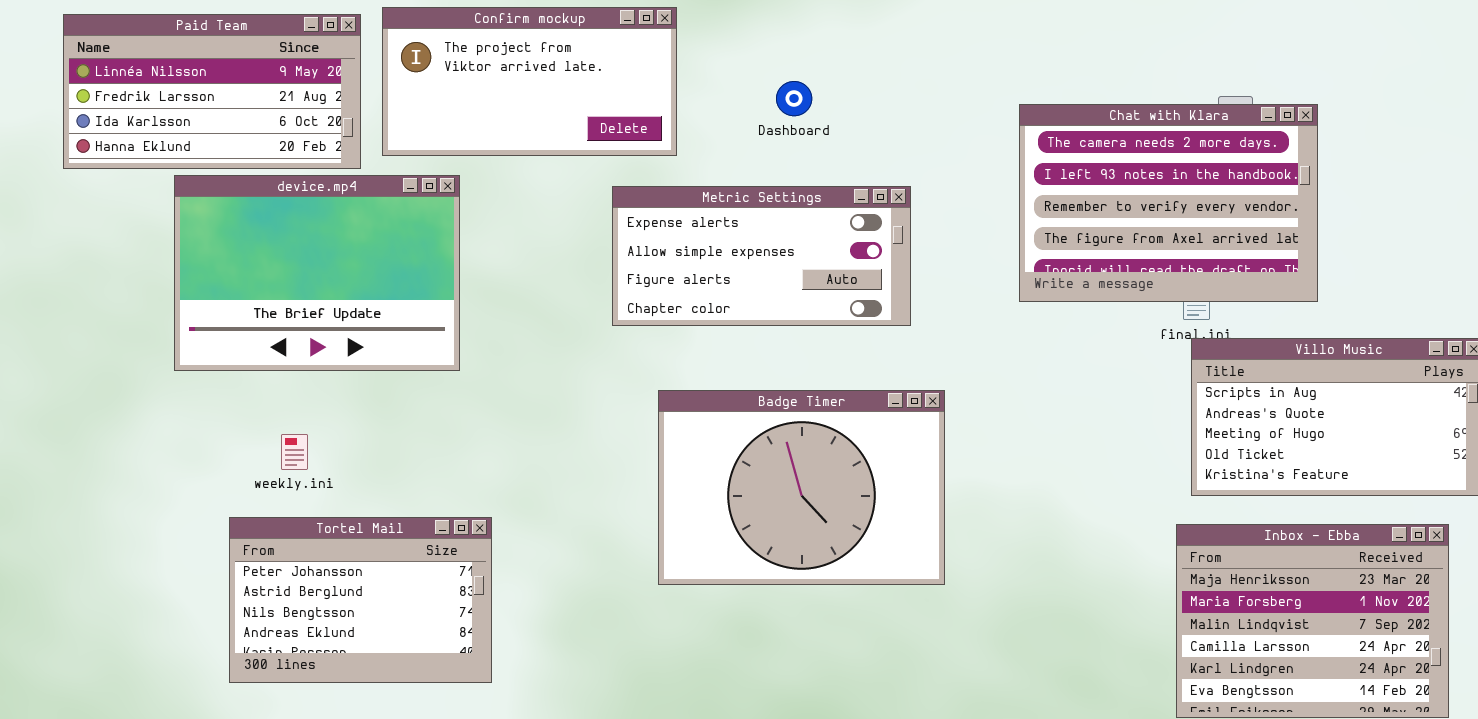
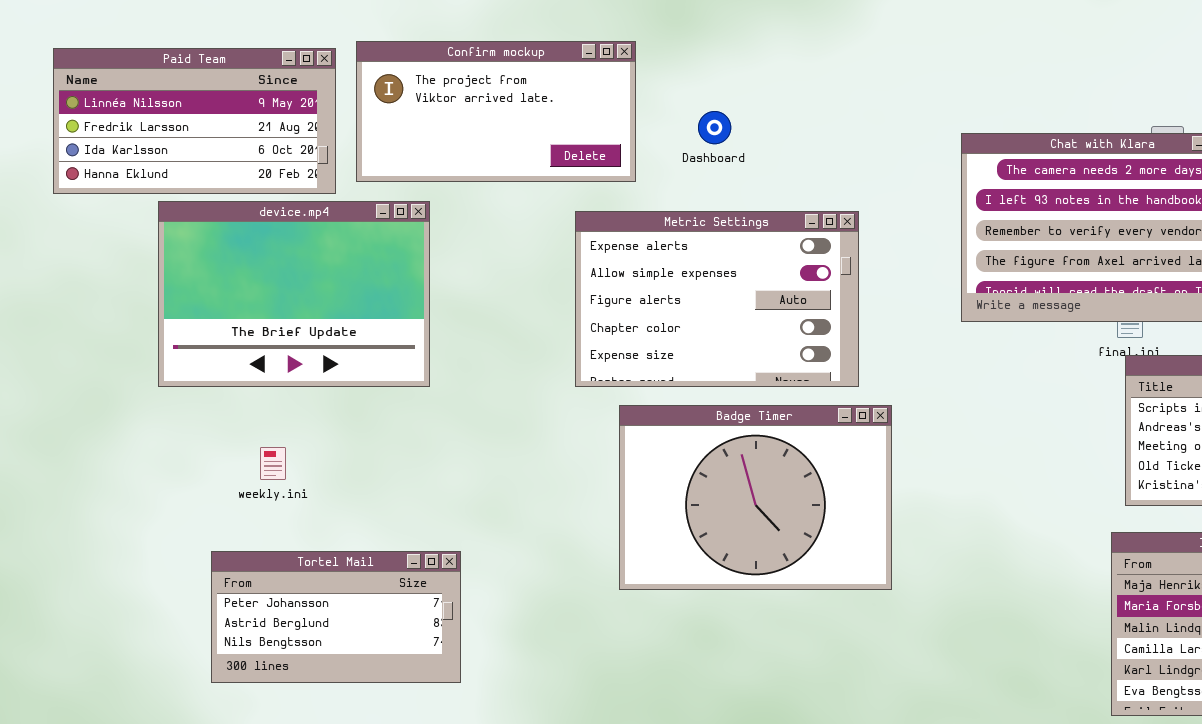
Dashboard: [776,81,812,116] -> [698,111,731,144], moved
Metric Settings: [612,186,911,326] -> [575,211,859,387], resized
Tortel Mail: [229,517,492,683] -> [211,551,461,683], resized

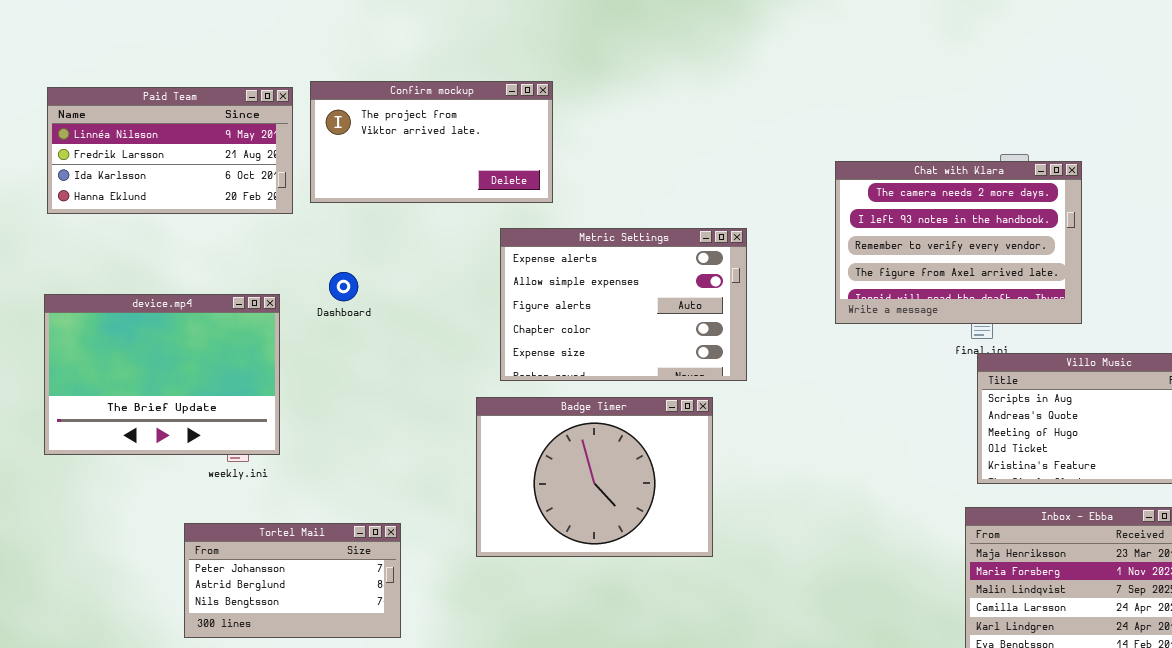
Dashboard: [698,111,731,144] -> [329,272,358,301], moved
device.mp4: [158,201,430,387] -> [44,294,280,455], moved
Badge Timer: [619,405,892,590] -> [476,397,713,557], moved

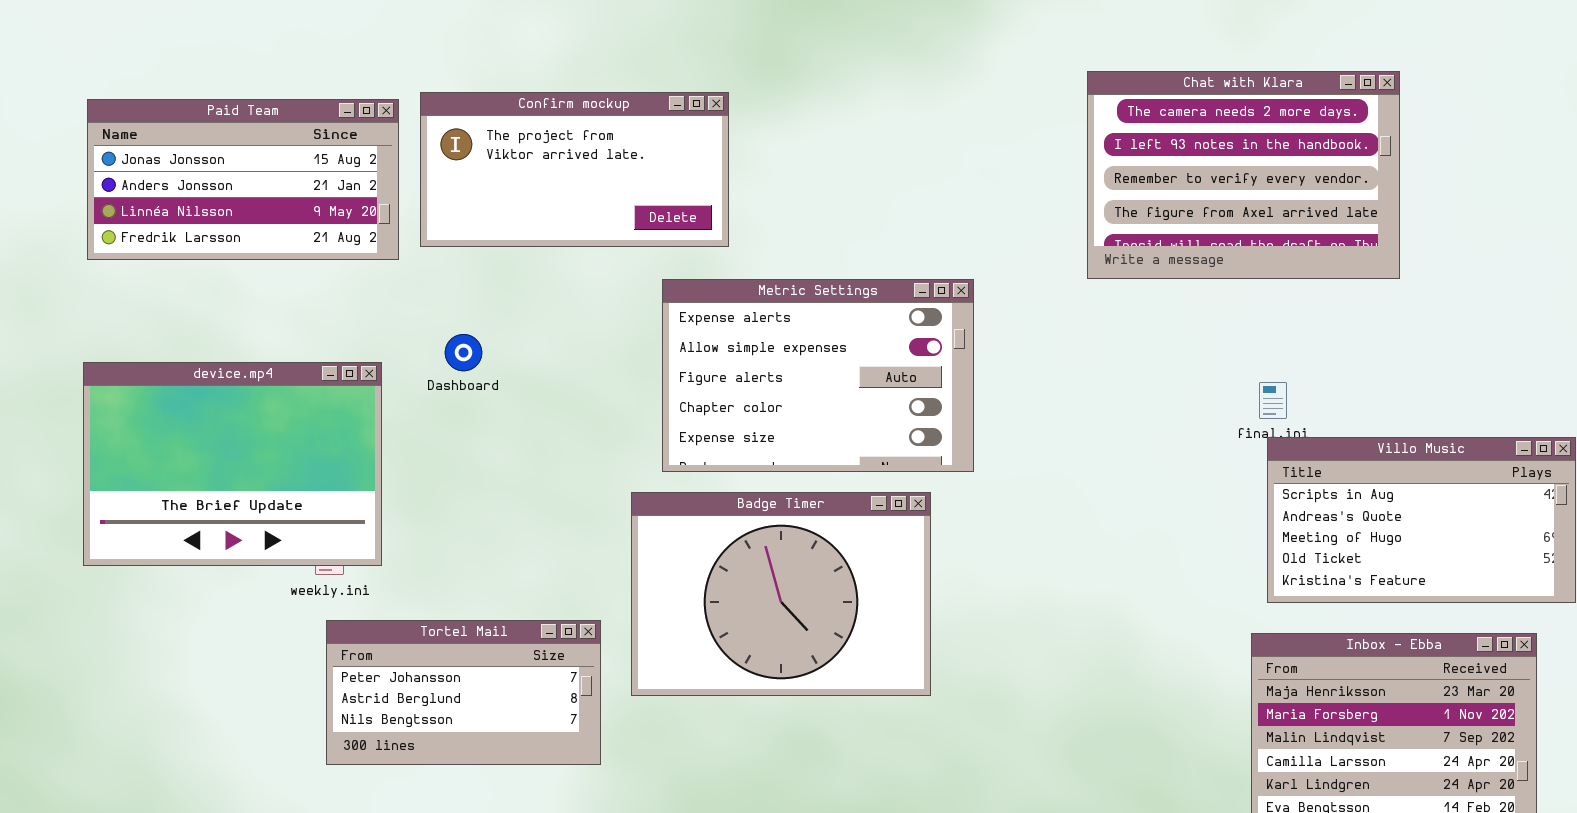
Paid Team: [47,87,293,214] -> [87,99,399,260], scrolled up 2 rows
Chat with Klara: [835,161,1082,324] -> [1087,71,1400,279], moved
Tortel Mail: [184,523,401,638] -> [326,620,601,765], moved

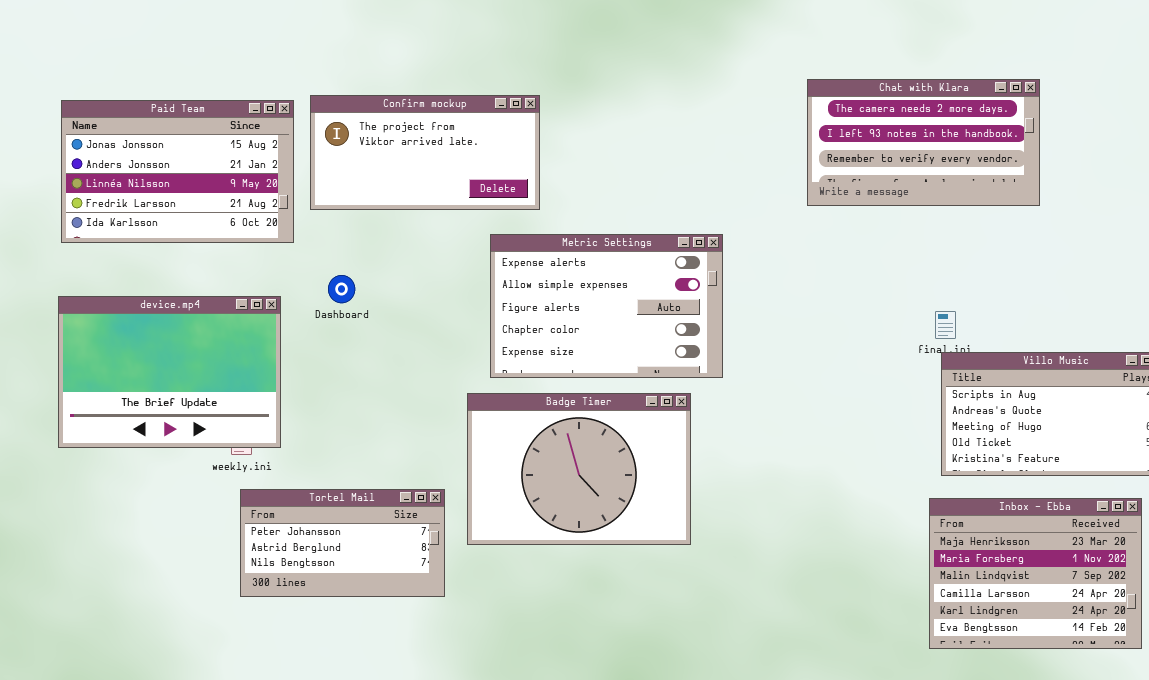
Chat with Klara: [1087,71,1400,279] -> [807,79,1040,206], resized
Paid Team: [87,99,399,260] -> [61,100,294,243], resized

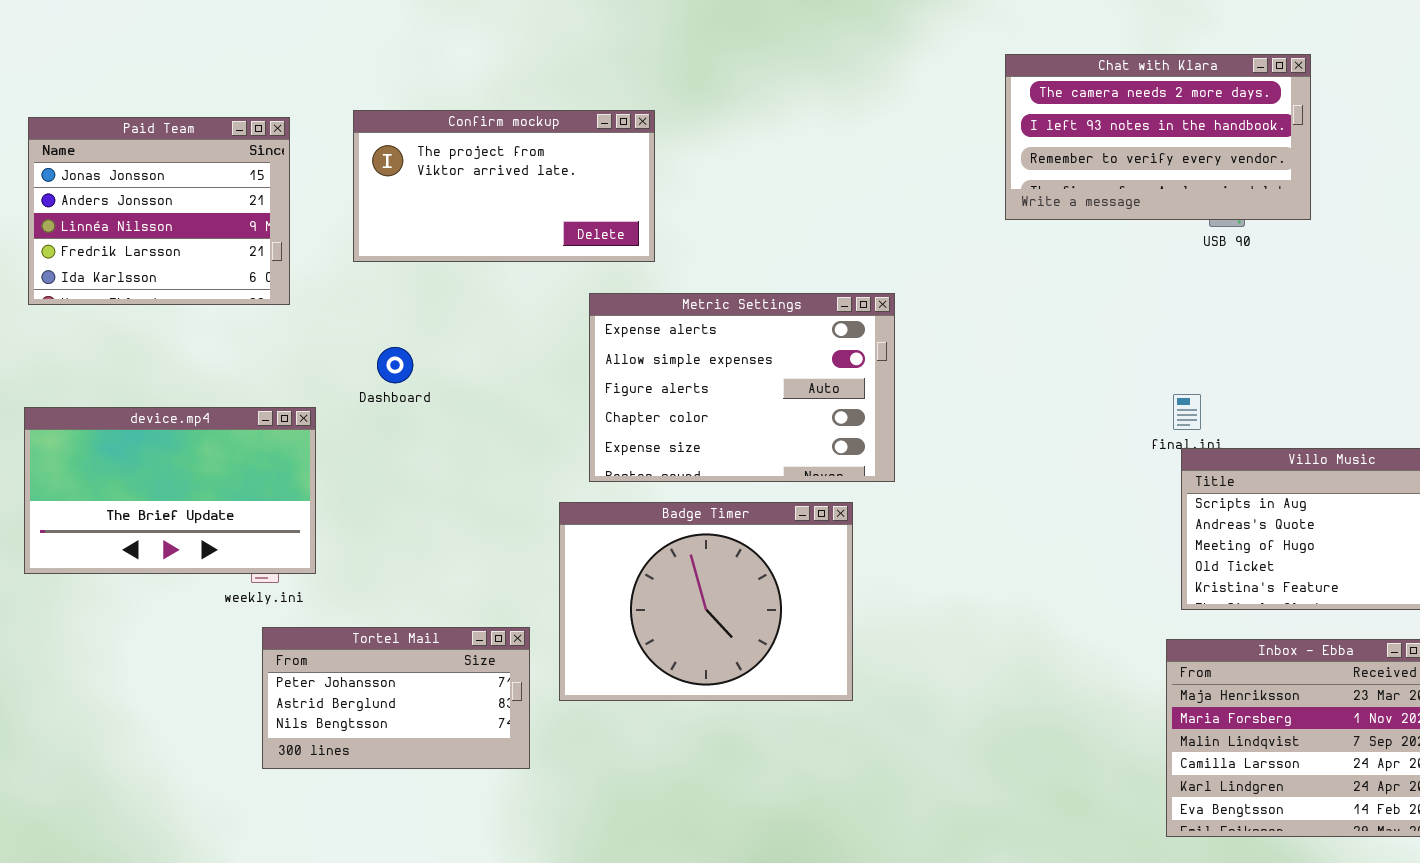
Chat with Klara: [807,79,1040,206] -> [1005,54,1311,220], moved
Paid Team: [61,100,294,243] -> [28,117,290,305], resized
device.mp4: [58,296,281,448] -> [24,407,316,574], resized

